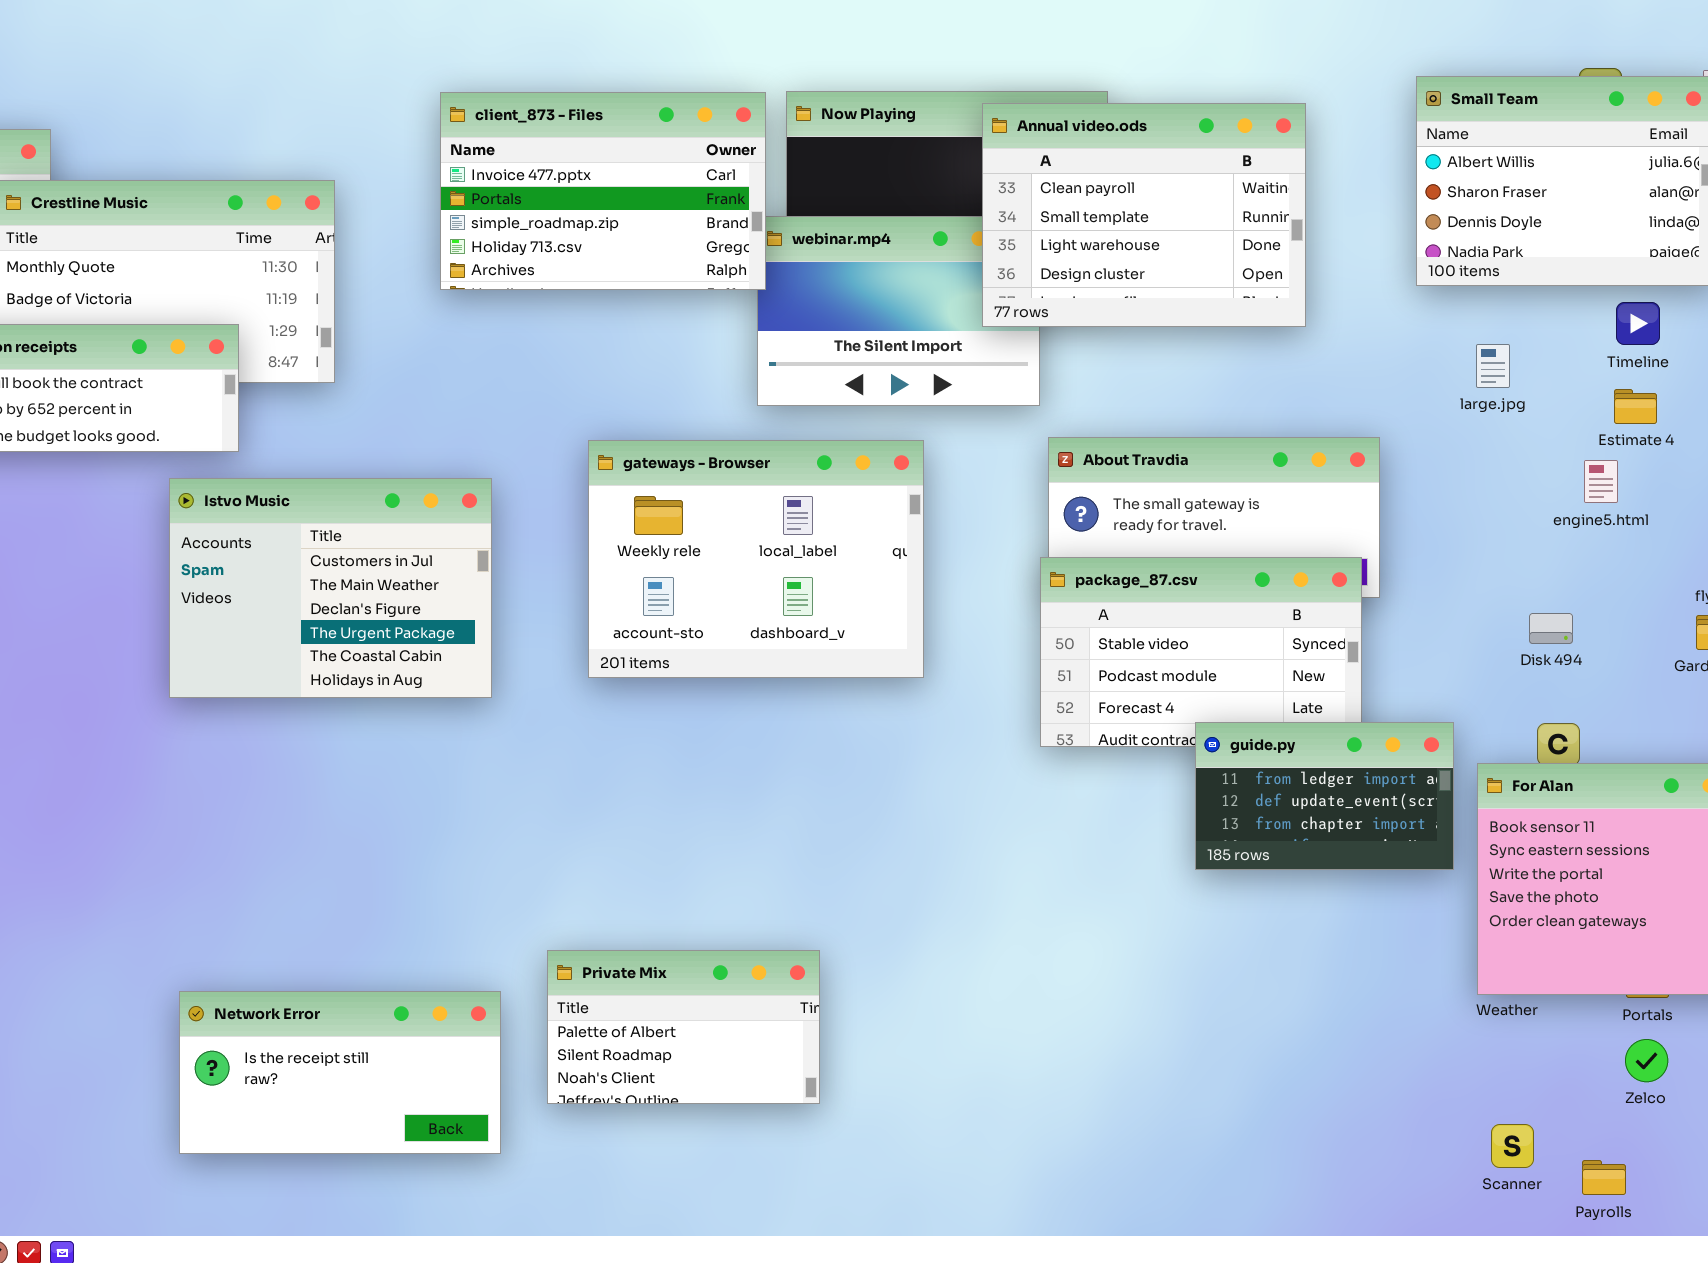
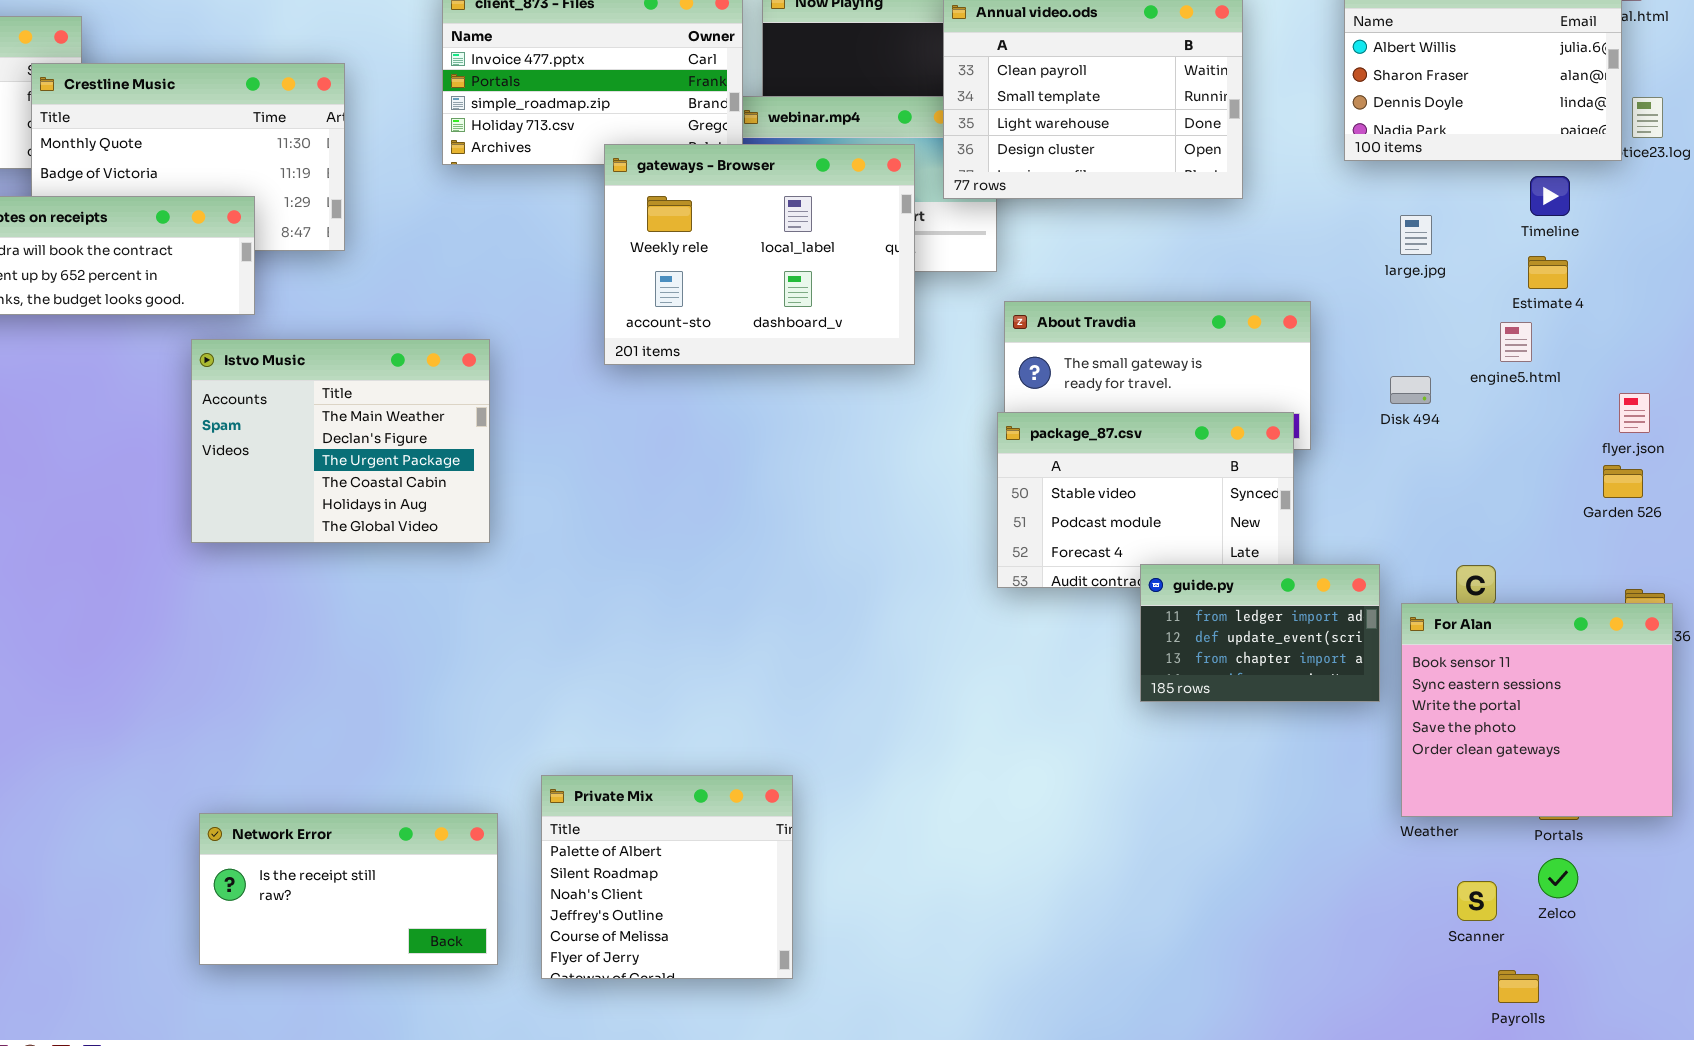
gateways - Browser: [588,440,924,678] -> [604,144,915,365], moved
Istvo Music: [169,478,492,698] -> [191,339,490,543], scrolled down 1 row
Disk 494: [1529,613,1573,644] -> [1390,376,1431,404], moved
Private Mix: [547,950,820,1104] -> [541,775,793,979], resized
Scanner: [1491,1124,1534,1168] -> [1457,881,1497,921], moved

